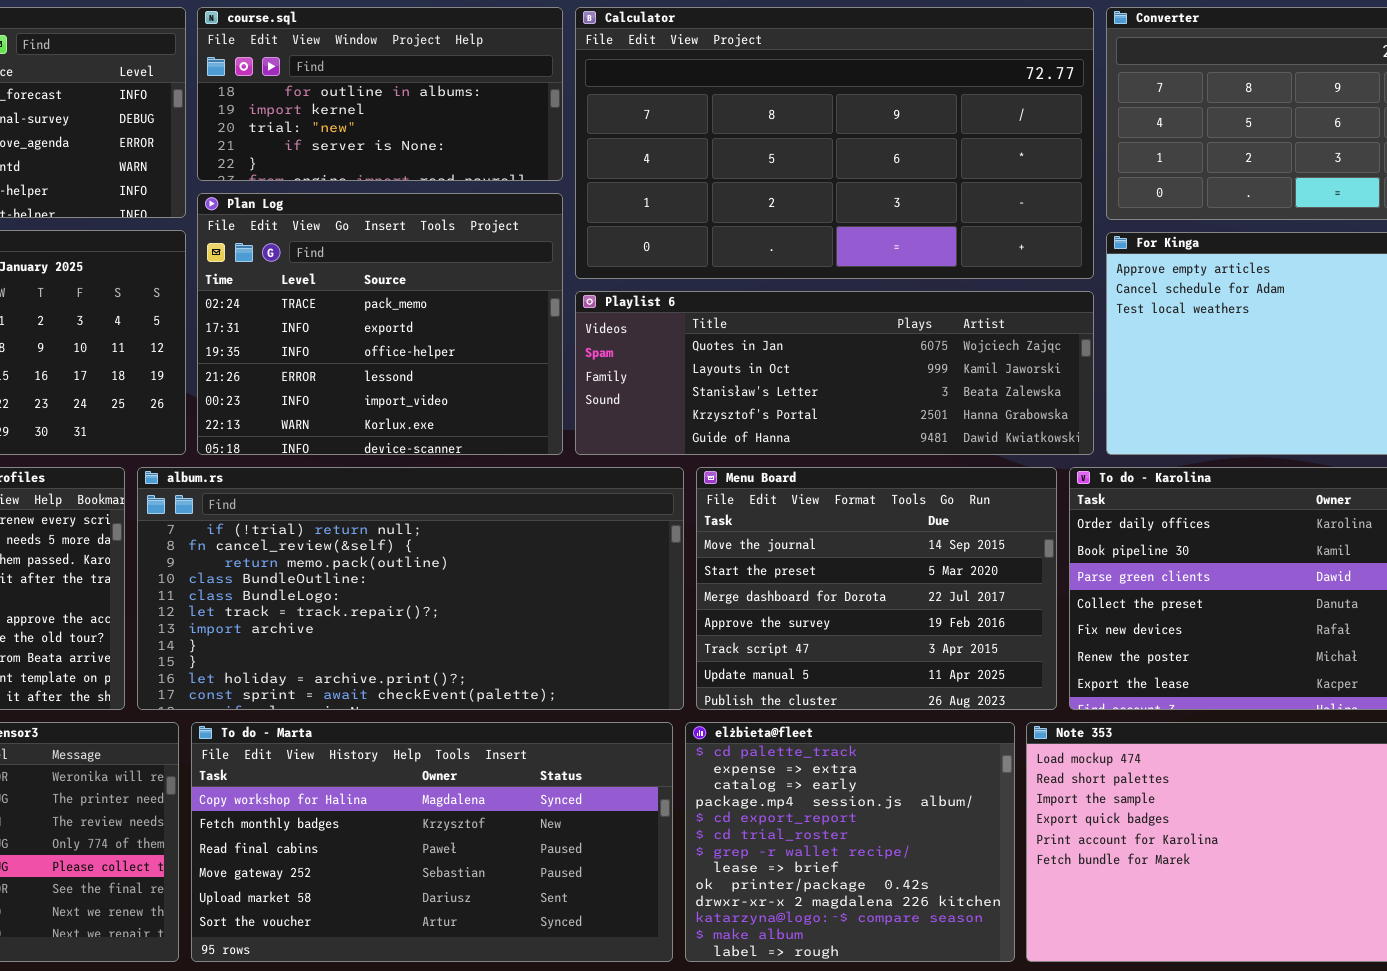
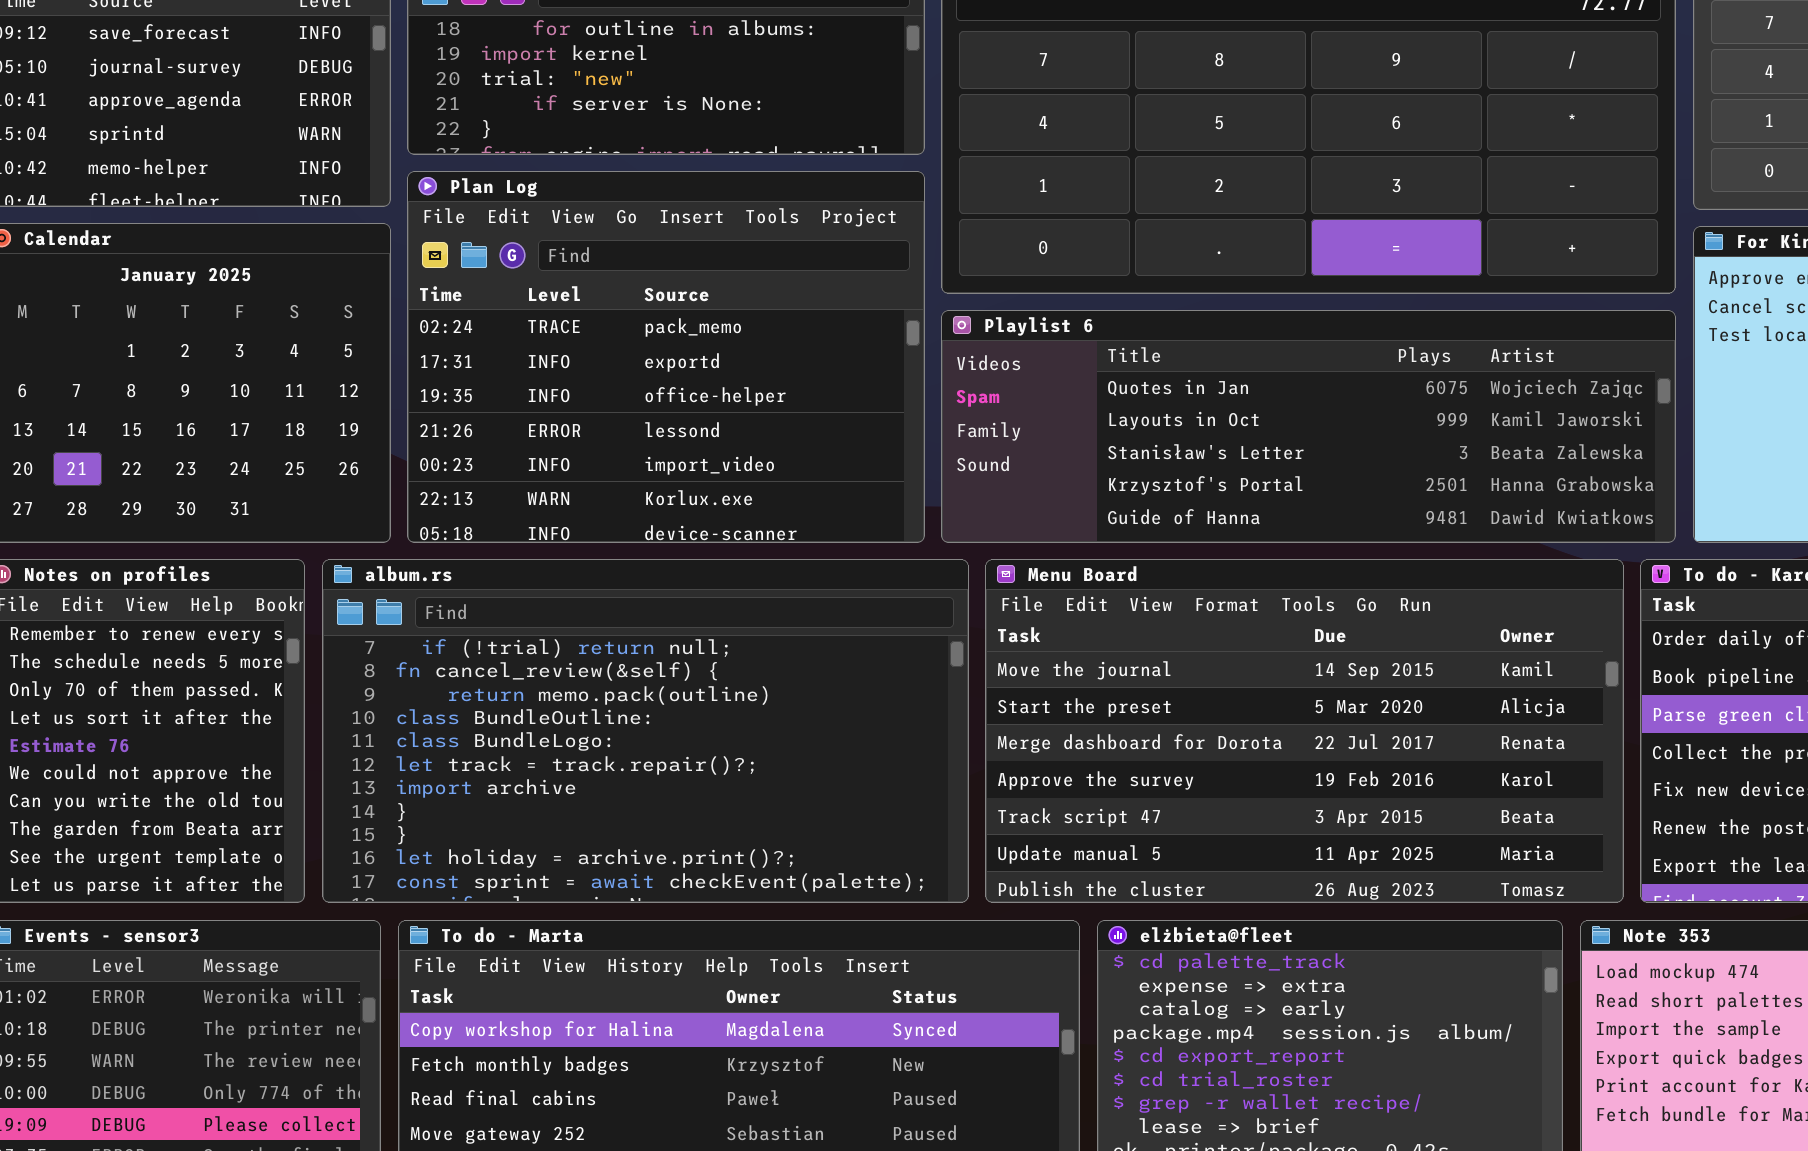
album.rs: [137,467,684,710] -> [322,559,969,903], resized
Menu Board: [696,467,1057,710] -> [985,559,1624,903], resized

